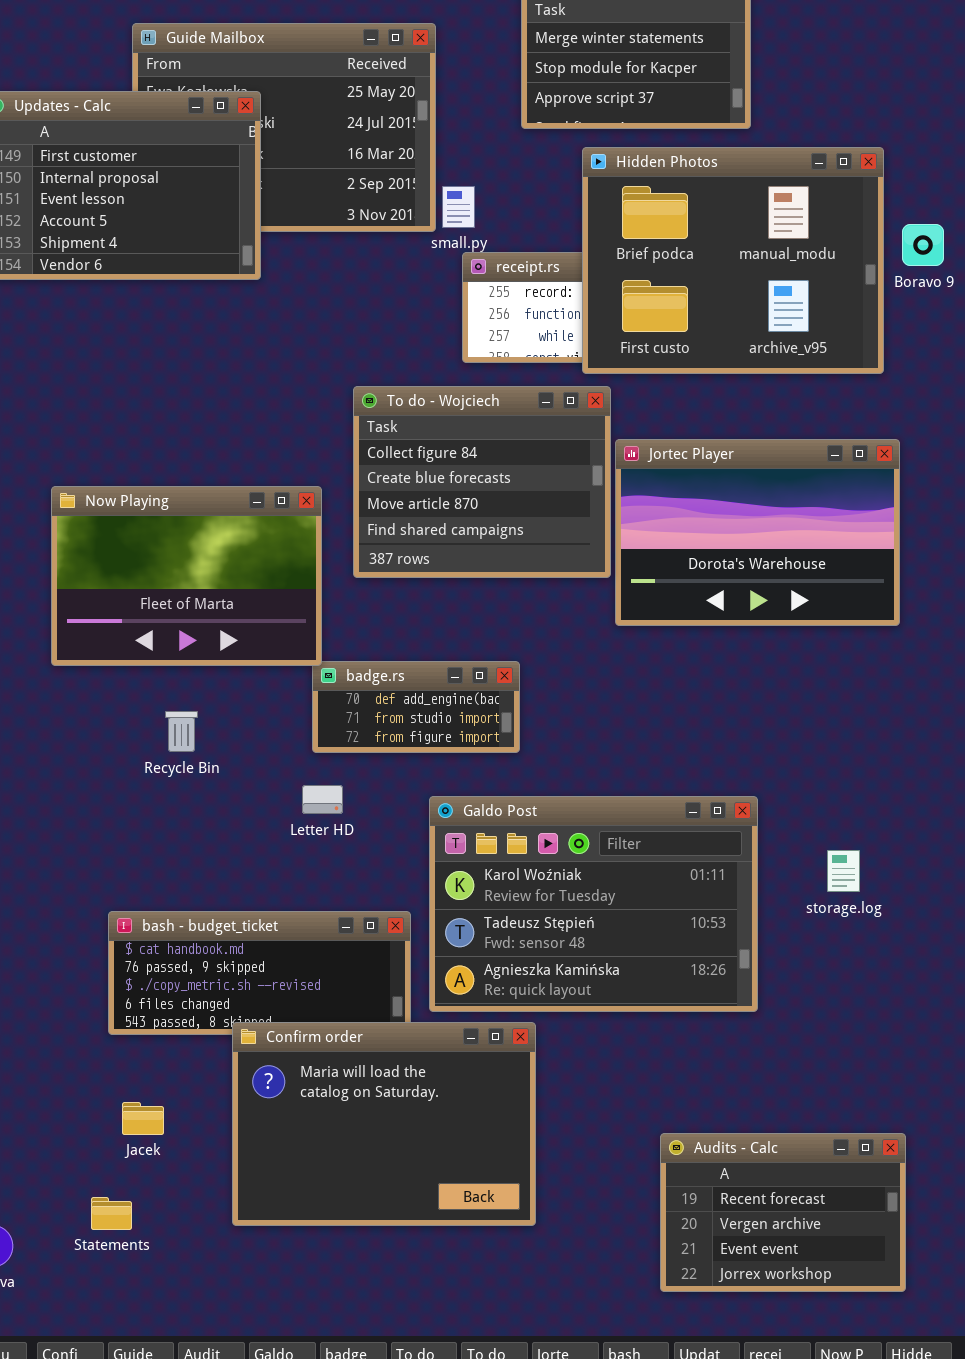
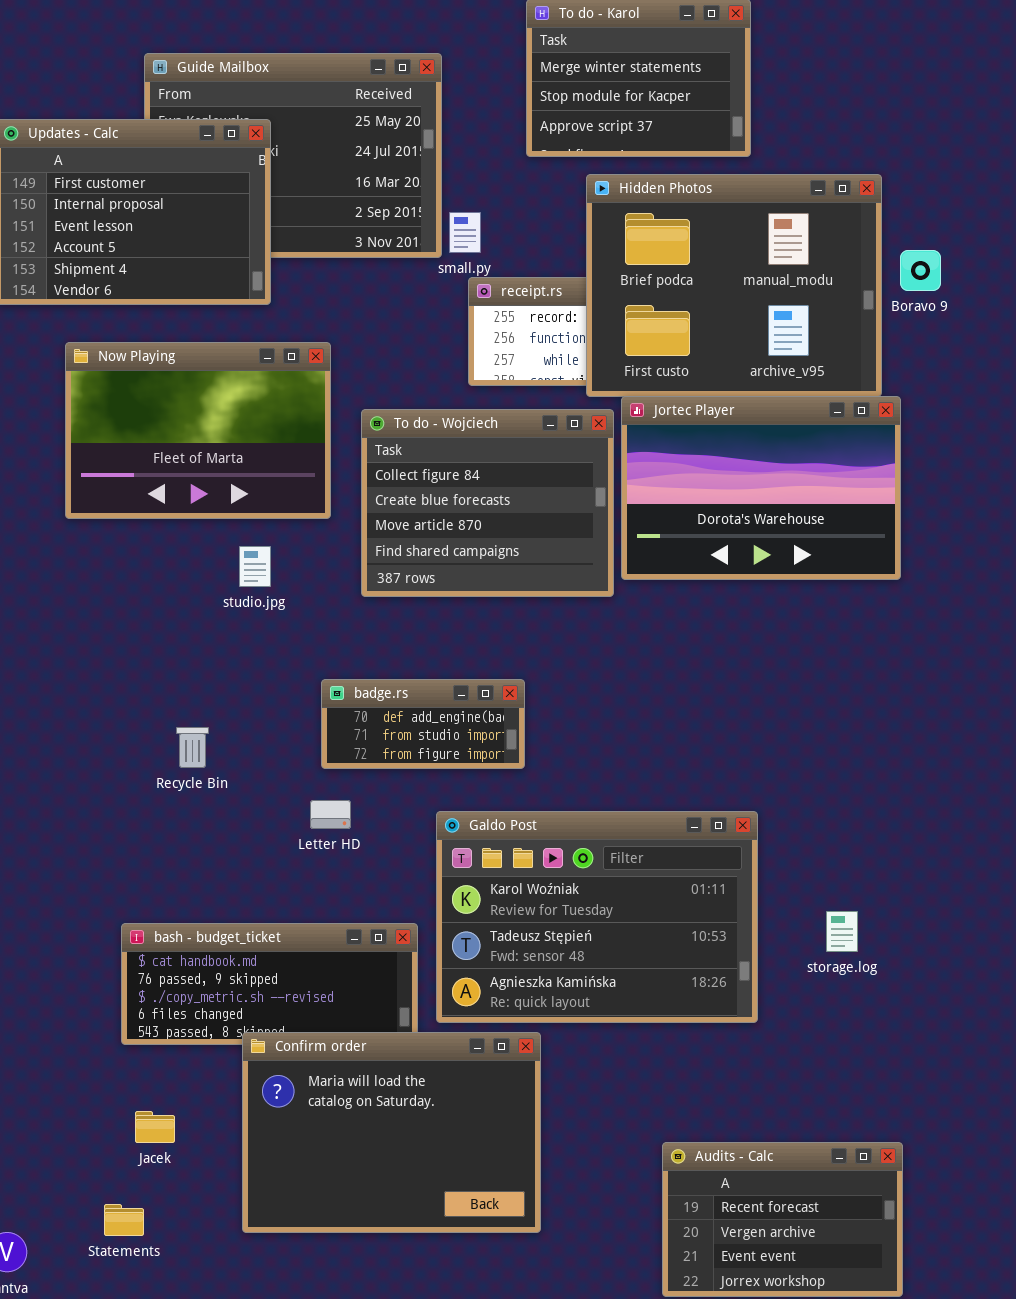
Jortec Player: [615,439,900,626] -> [621,396,901,580], moved
Now Playing: [51,486,322,666] -> [65,342,331,519], moved
storage.log: [827,850,860,892] -> [826,911,858,952], moved

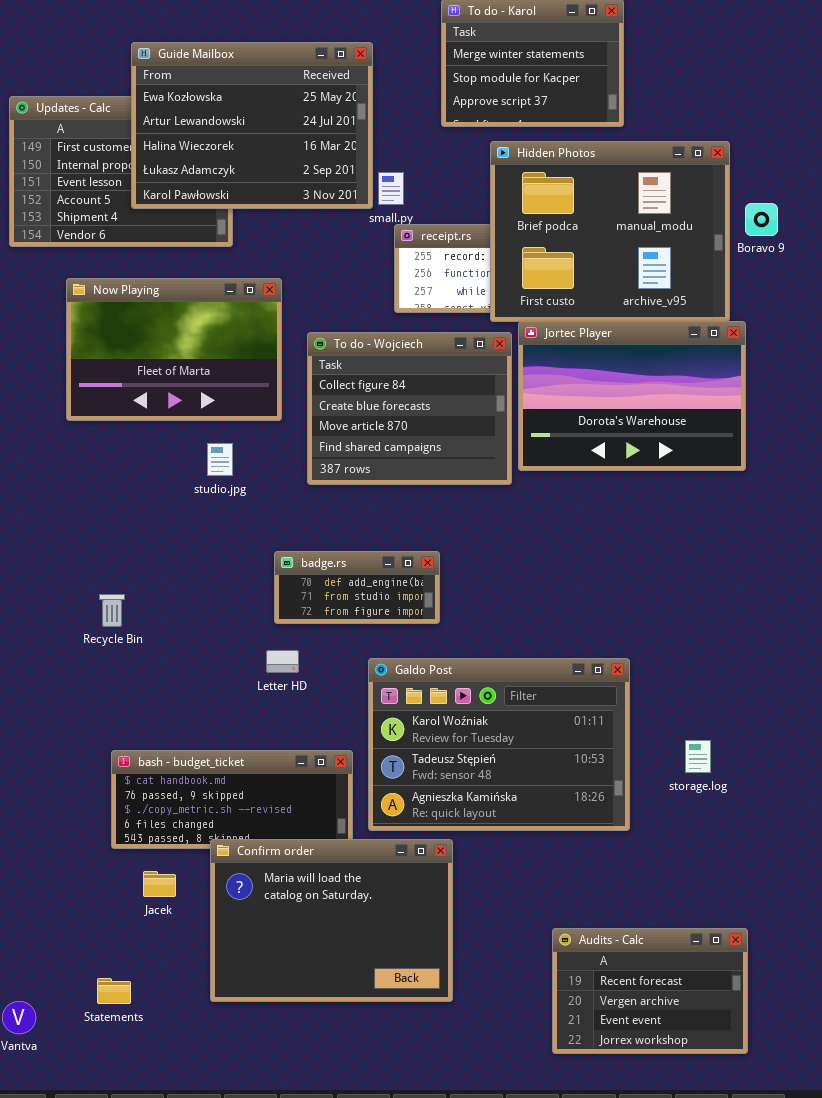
Guide Mailbox: [144,53,442,258] -> [131,42,373,209], raised
Recycle Bin: [176,727,209,768] -> [99,594,125,627], moved
Jacek: [135,1111,175,1143] -> [143,871,176,897], moved

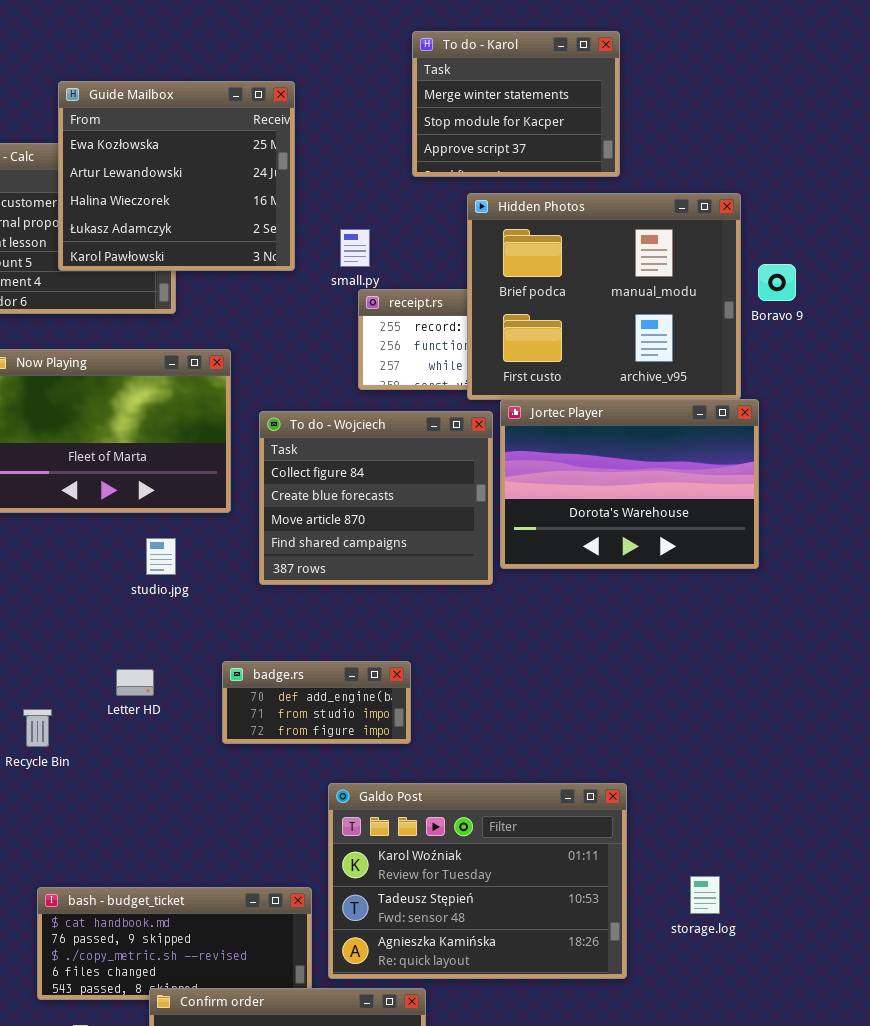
Guide Mailbox: [131,42,373,209] -> [58,81,295,271], resized
Letter HD: [266,650,299,673] -> [116,669,154,696], moved

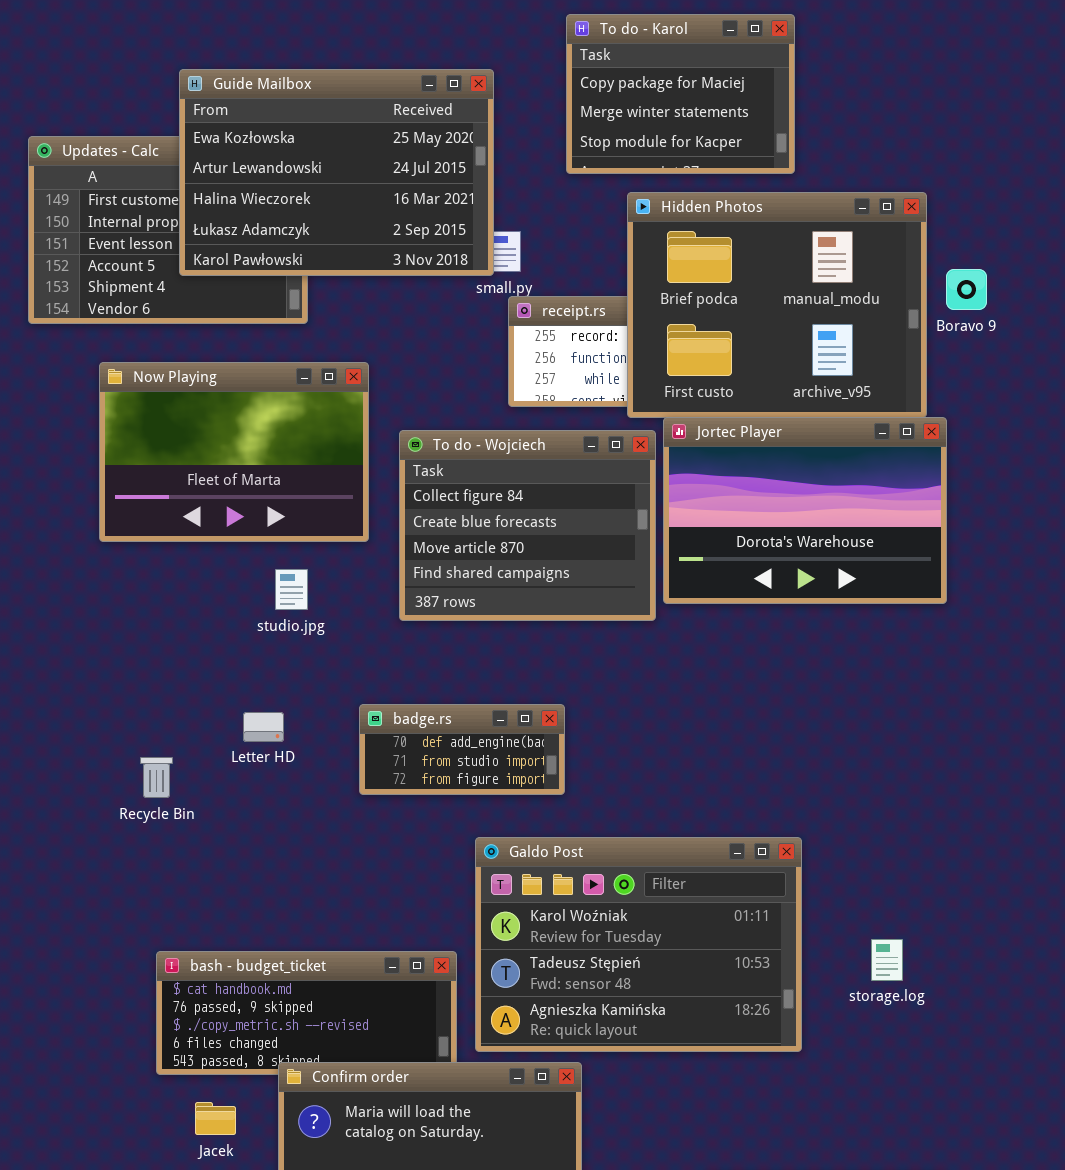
To do - Karol: [412,31,620,177] -> [566,14,795,174], scrolled up 1 row
Guide Mailbox: [58,81,295,271] -> [179,69,494,276], resized

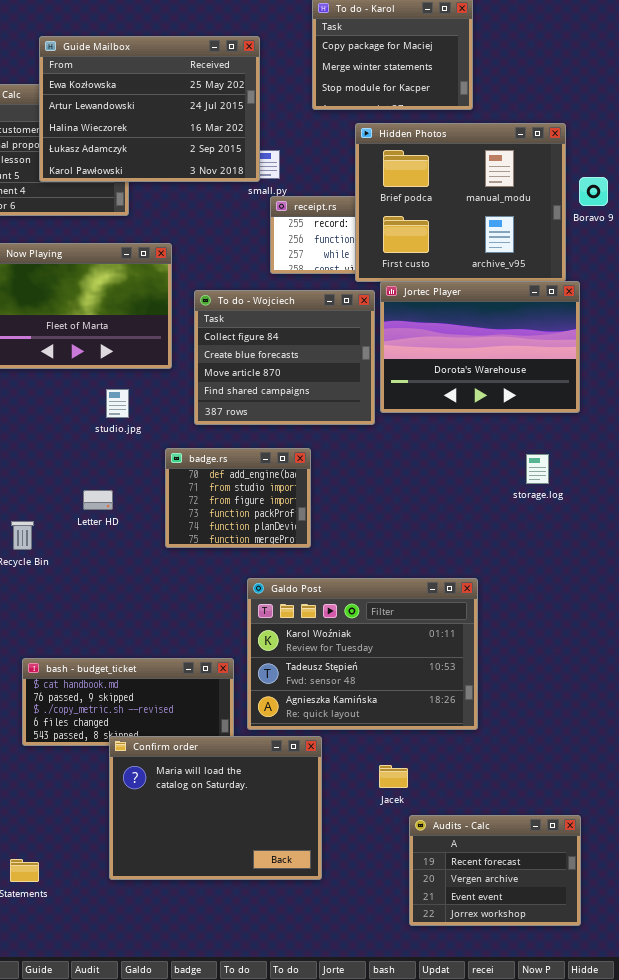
badge.rs: [359,704,565,795] -> [165,448,311,548], resized
storage.log: [871,939,903,981] -> [526,454,549,484], moved
Jacek: [195,1102,236,1135] -> [379,765,408,788], moved

